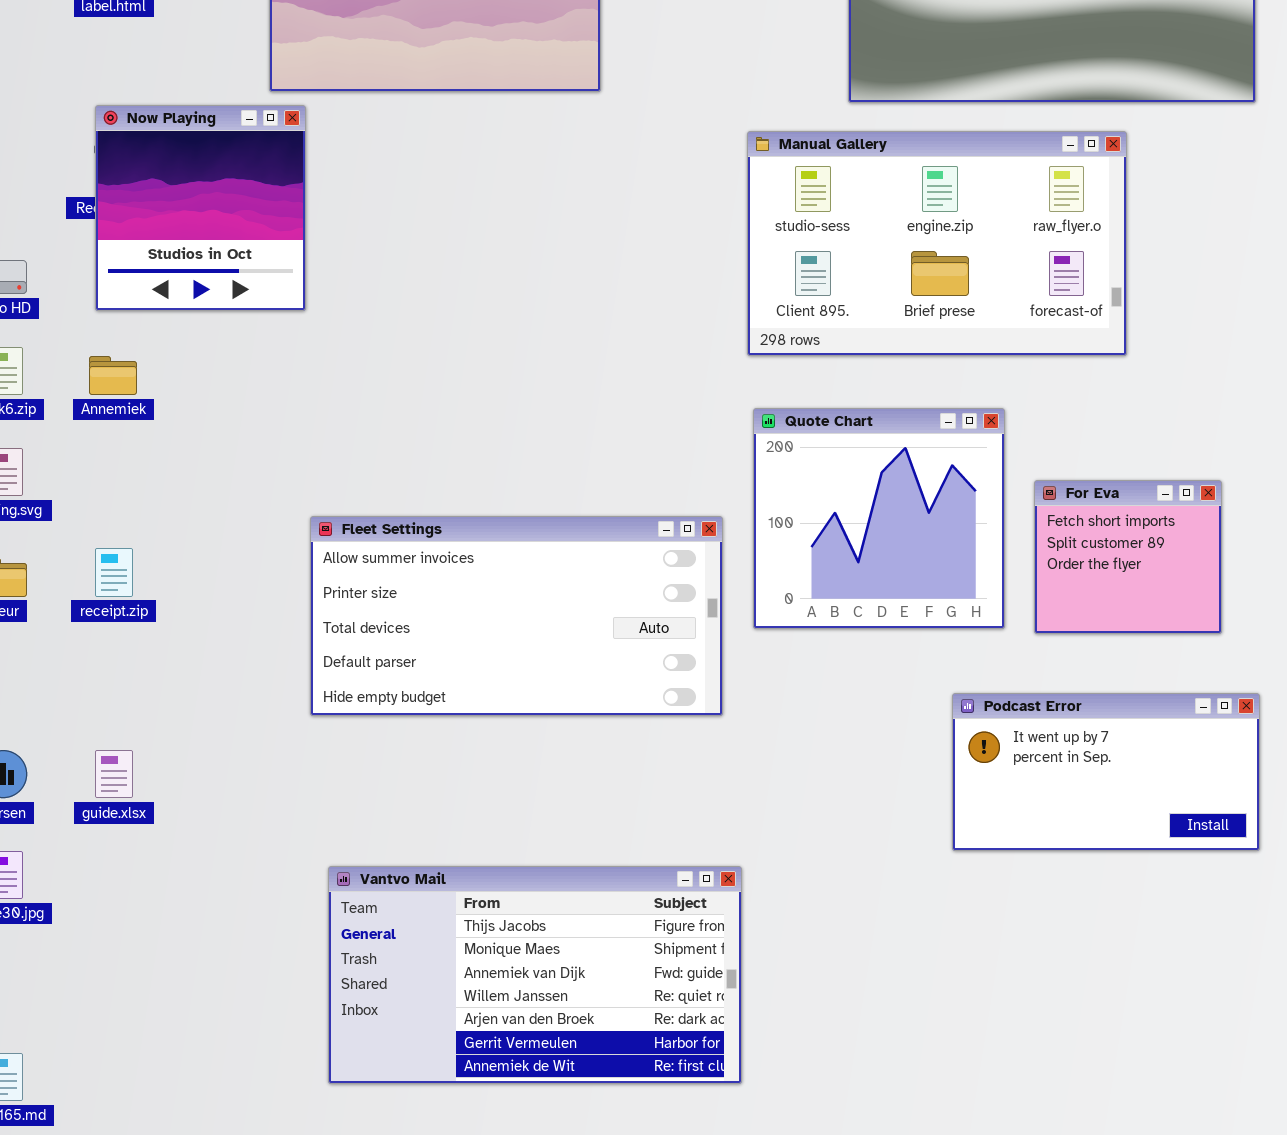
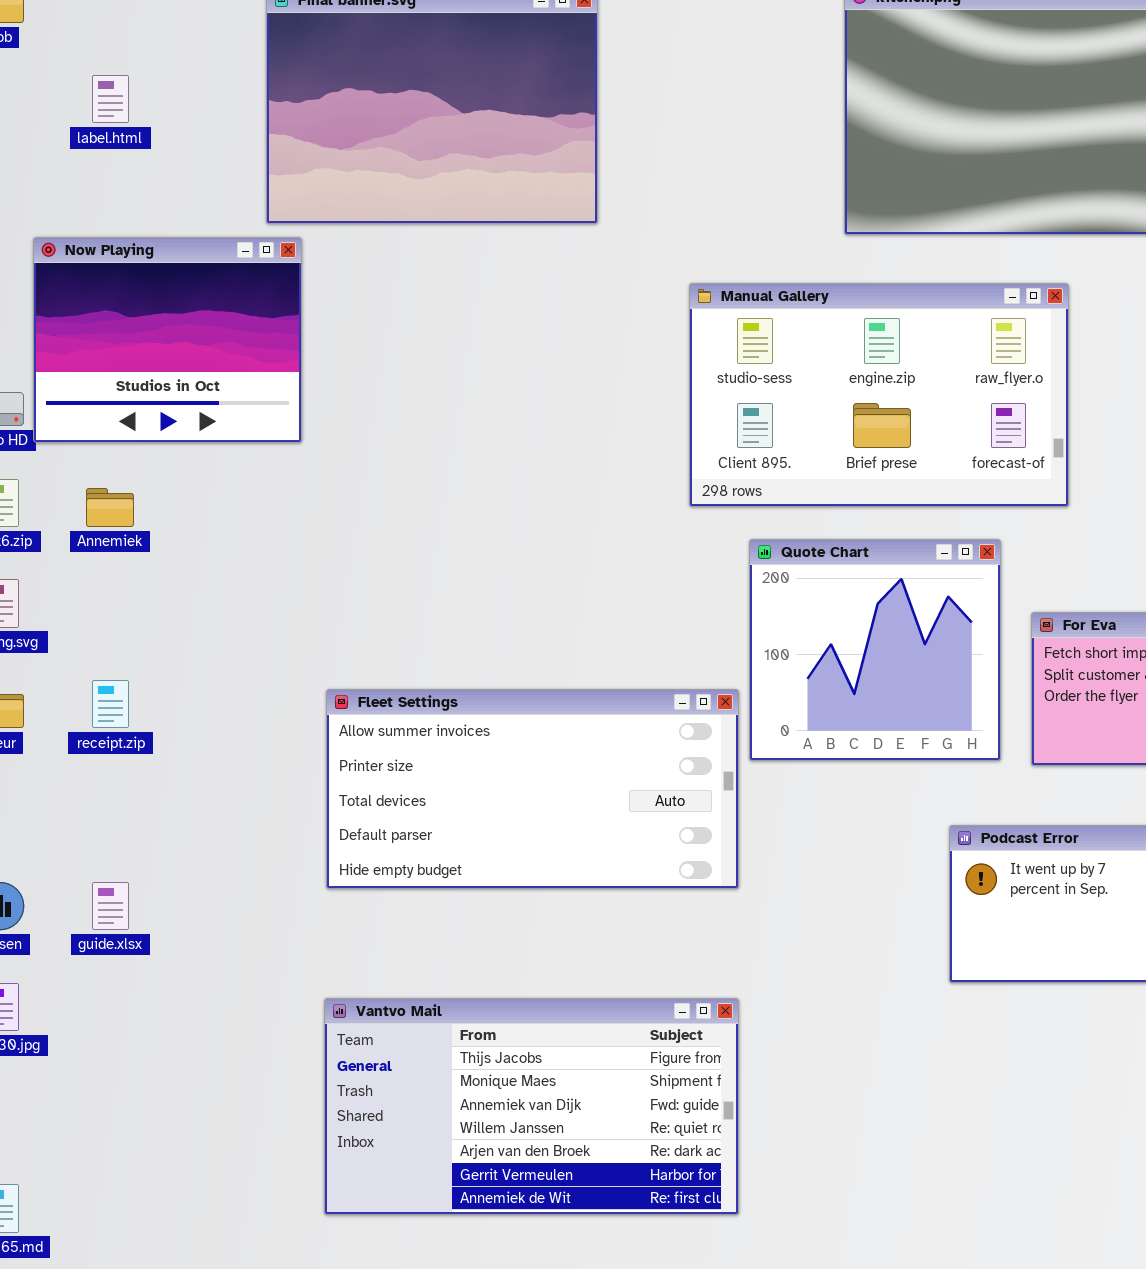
Now Playing: [95,105,306,311] -> [33,237,302,443], resized
Manual Gallery: [747,131,1127,356] -> [689,283,1069,507], moved
Fleet Settings: [310,516,723,716] -> [326,689,739,889], moved

